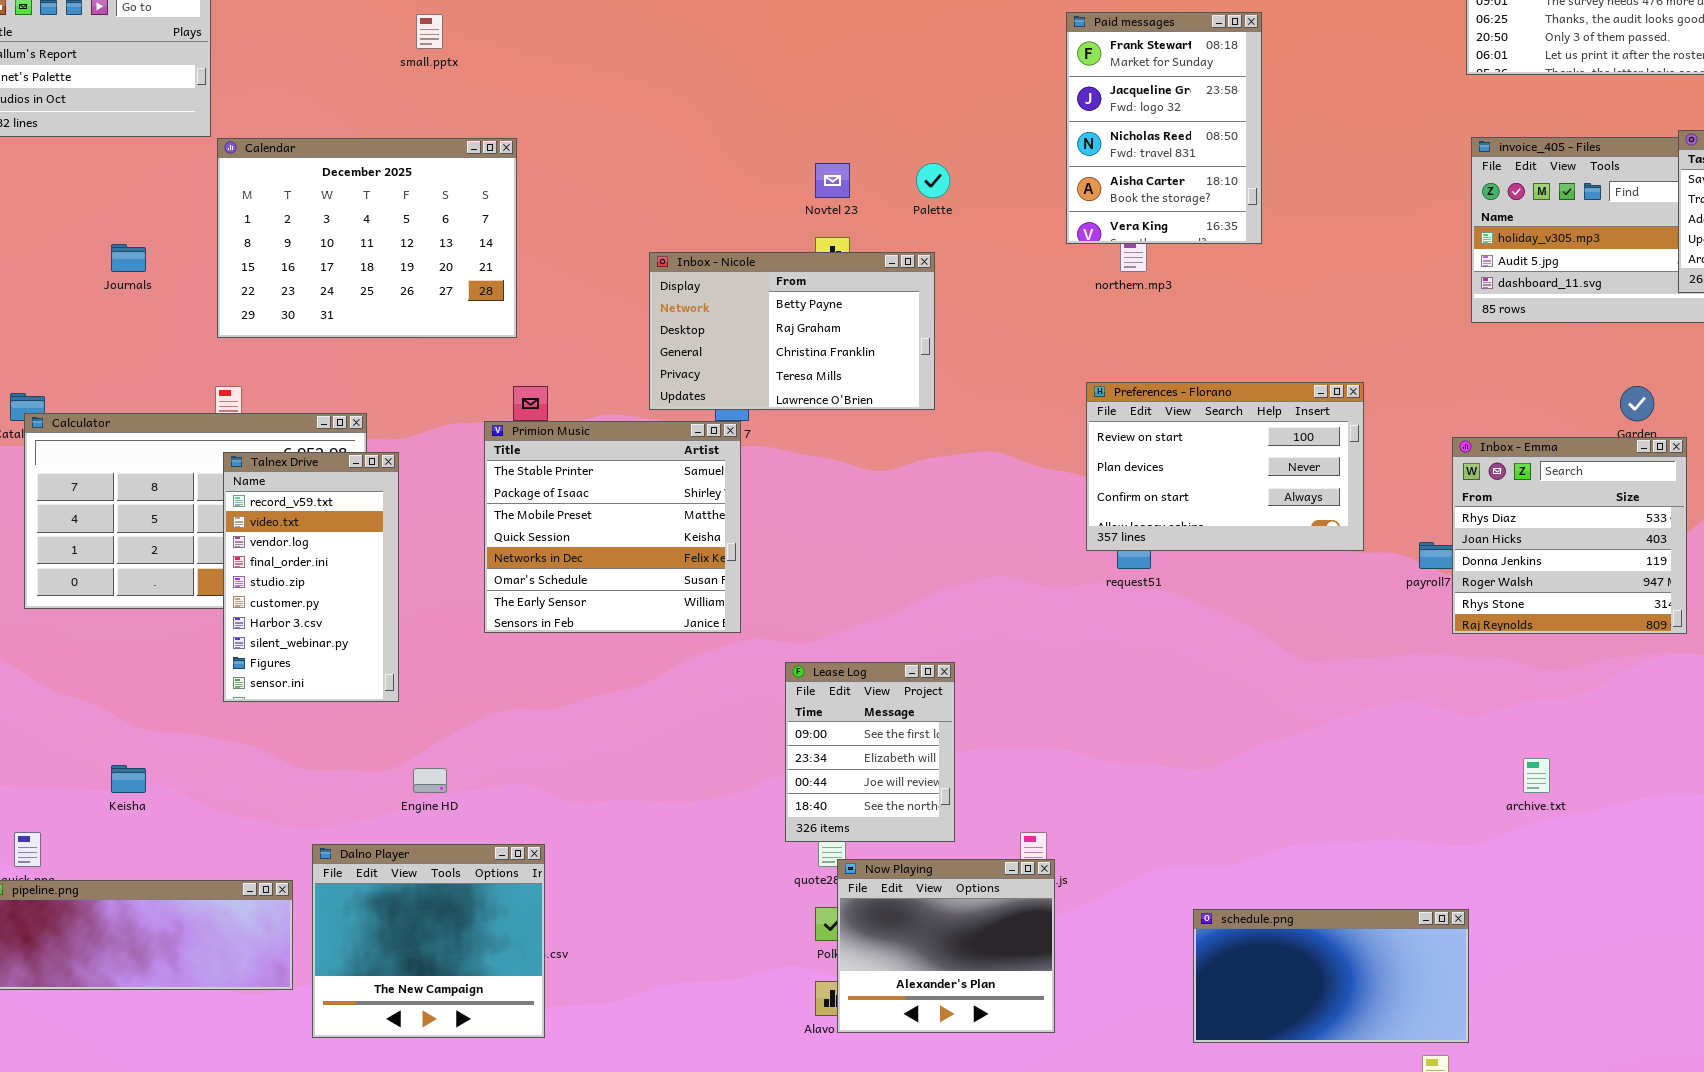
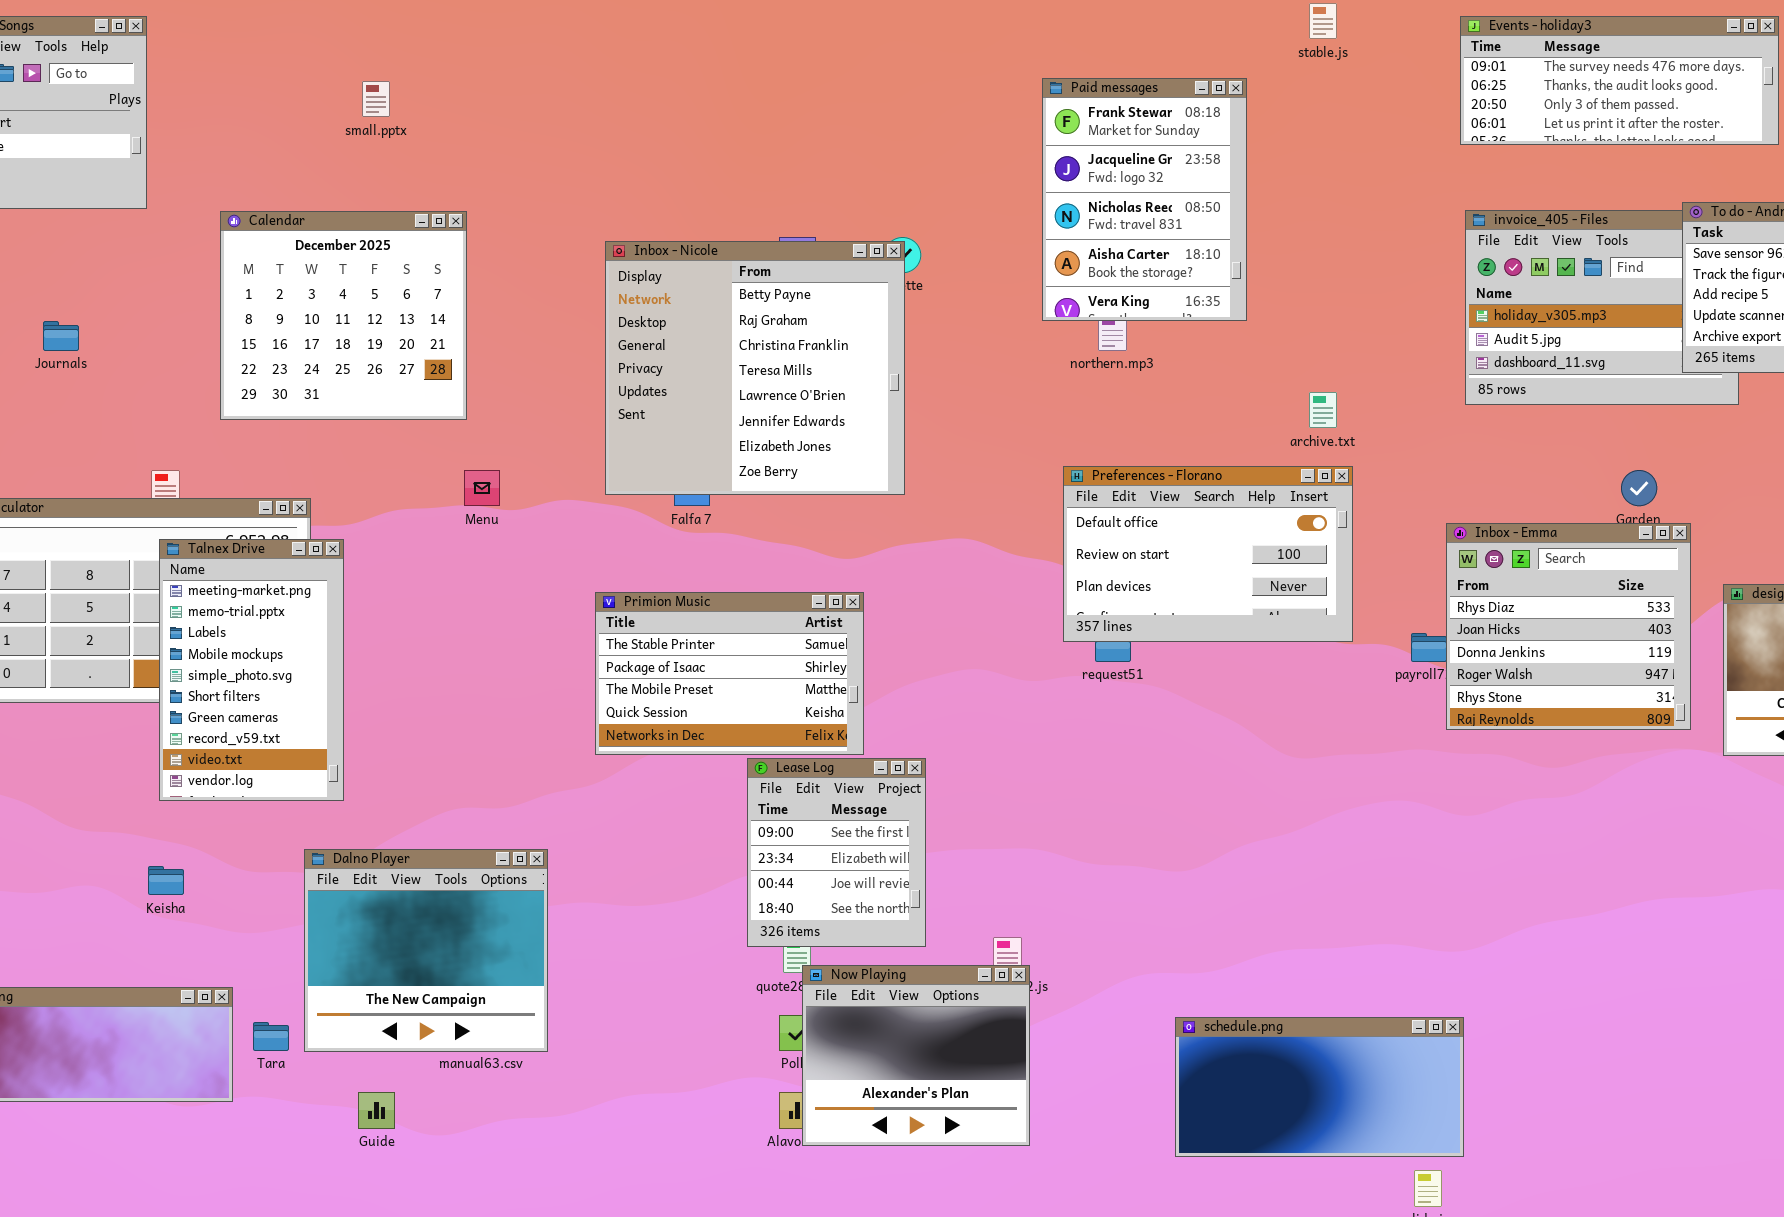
Calendar: [217,138,517,338] -> [220,211,467,420], resized
Inbox - Nicole: [649,252,935,410] -> [605,241,905,495], resized
Preferences - Florano: [1086,382,1364,551] -> [1063,466,1353,642], scrolled up 1 row
Primion Music: [484,421,741,633] -> [595,592,864,755], moved, resized
Talnex Drive: [223,452,399,702] -> [159,539,344,801], scrolled up 7 rows
archive.txt: [1523,758,1550,793] -> [1309,392,1337,428], moved
Keisha: [111,765,146,793] -> [148,866,184,895], moved
Dalno Player: [312,844,545,1038] -> [304,849,548,1052], moved

